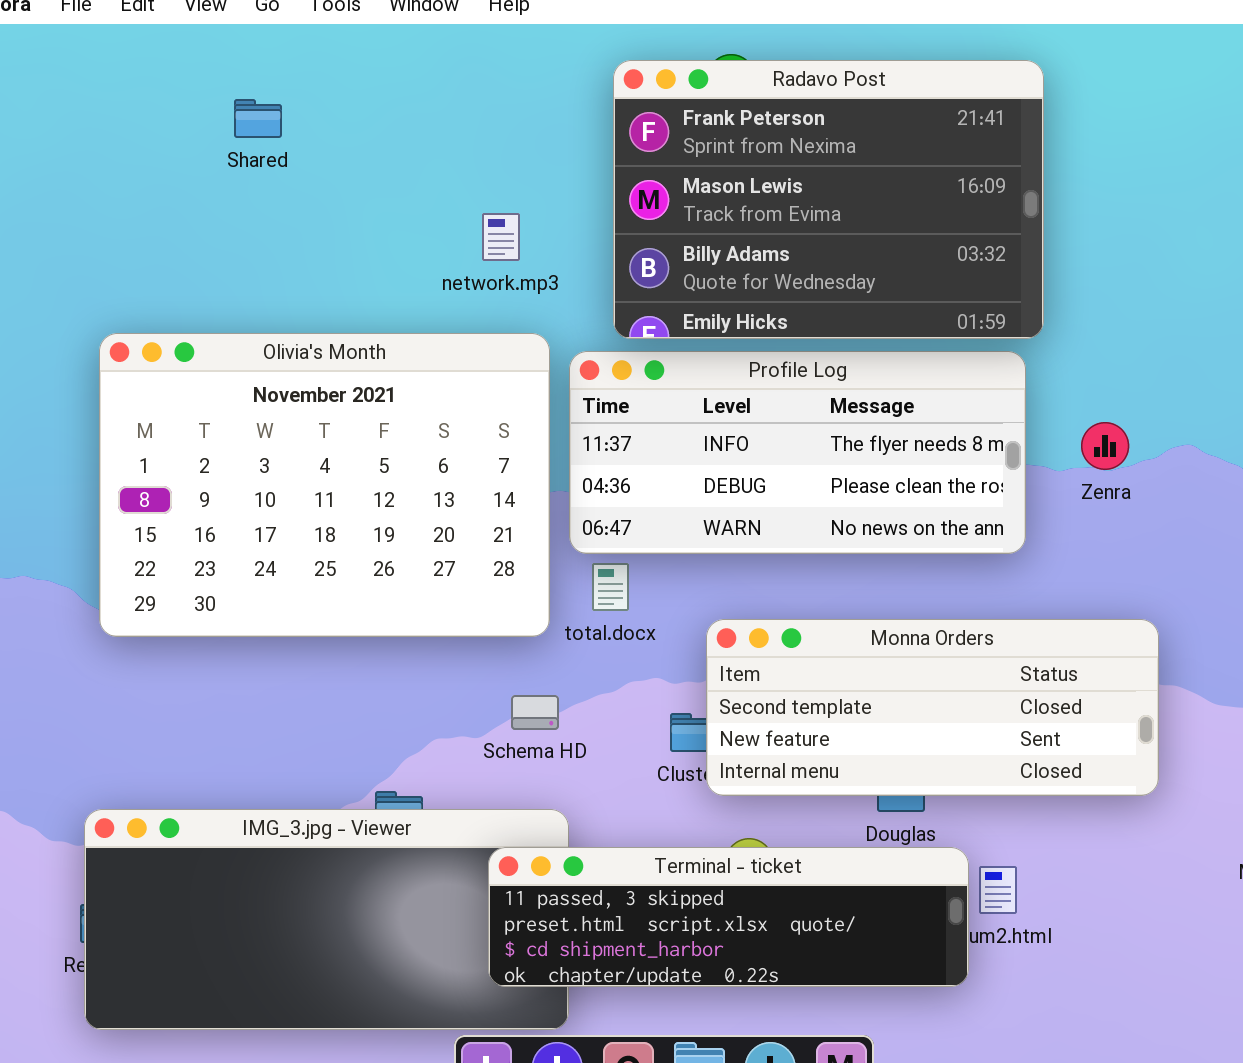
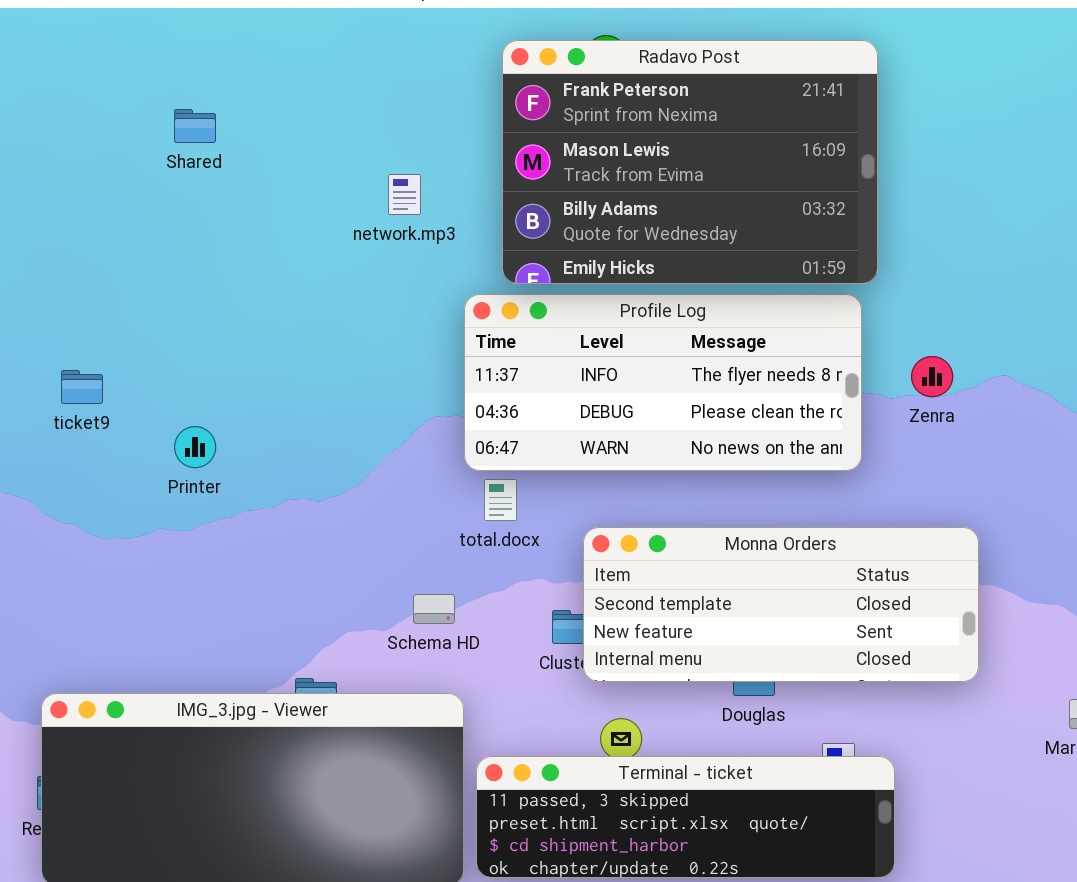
Shared: [234,99,282,138] -> [174,109,216,143], moved
Olivia's Month: [99,333,550,637] -> none, closed
Terminal - ticket: [488,847,969,987] -> [476,756,895,878], moved

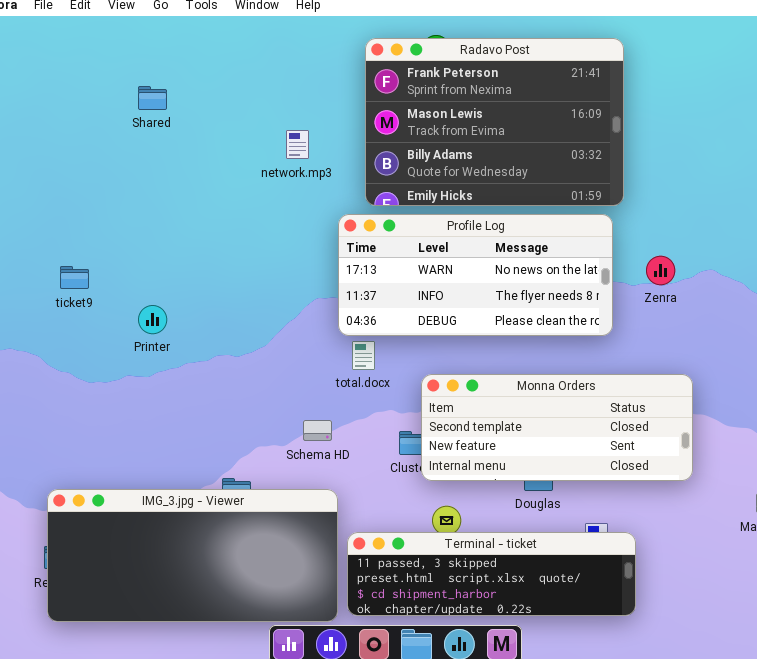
Profile Log: [464,294,862,471] -> [338,214,613,336], scrolled up 1 row

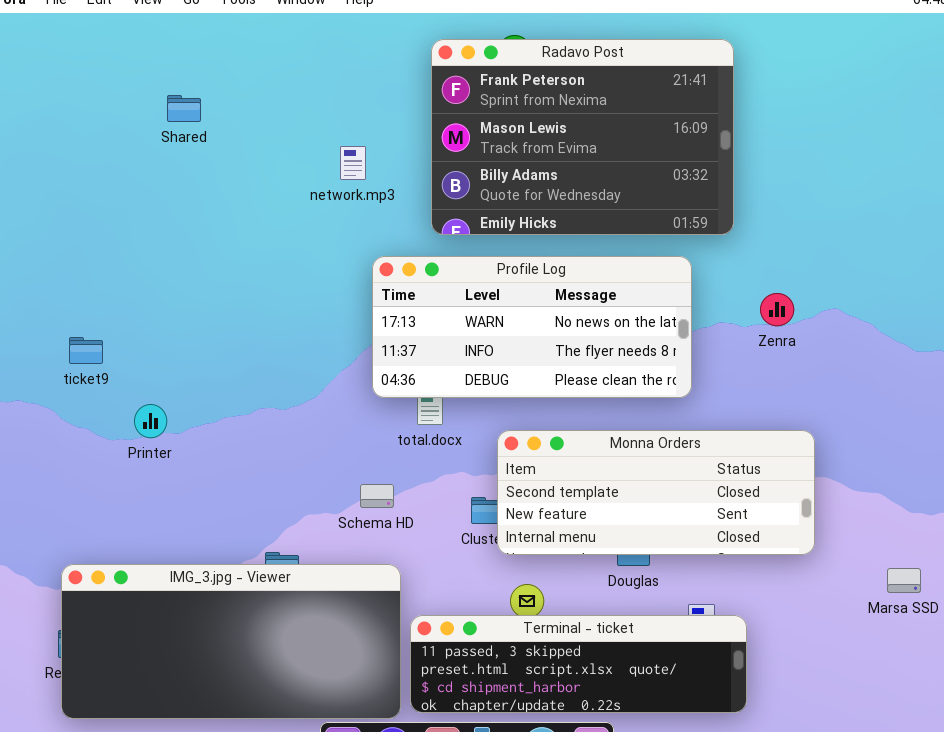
Profile Log: [338,214,613,336] -> [372,256,692,398], moved
ticket9: [60,266,89,289] -> [69,337,103,364], moved
Printer: [138,305,167,334] -> [134,404,167,438], moved

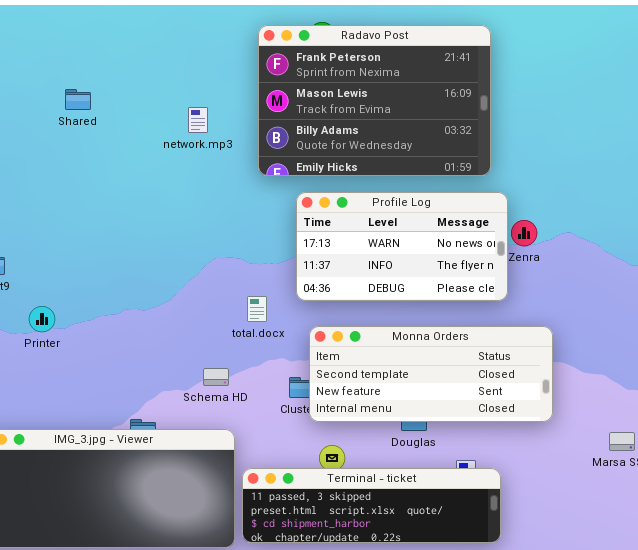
Shared: [167,95,201,122] -> [65,89,91,110], moved
Profile Log: [372,256,692,398] -> [296,192,508,301], moved, resized

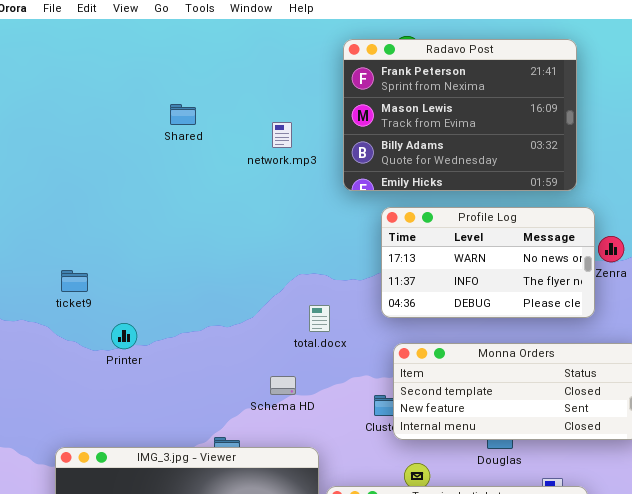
Shared: [65,89,91,110] -> [170,104,196,125], moved
total.docx: [247,296,267,322] -> [309,305,330,332], moved
Schema HD: [203,368,229,386] -> [270,376,296,395], moved

